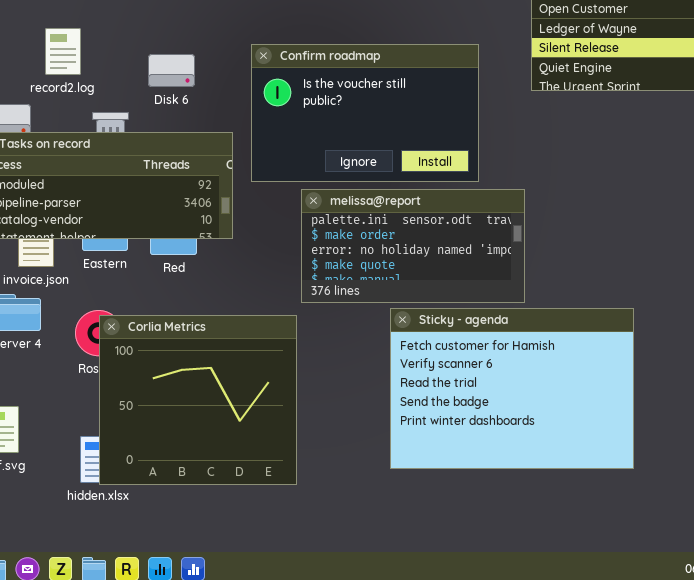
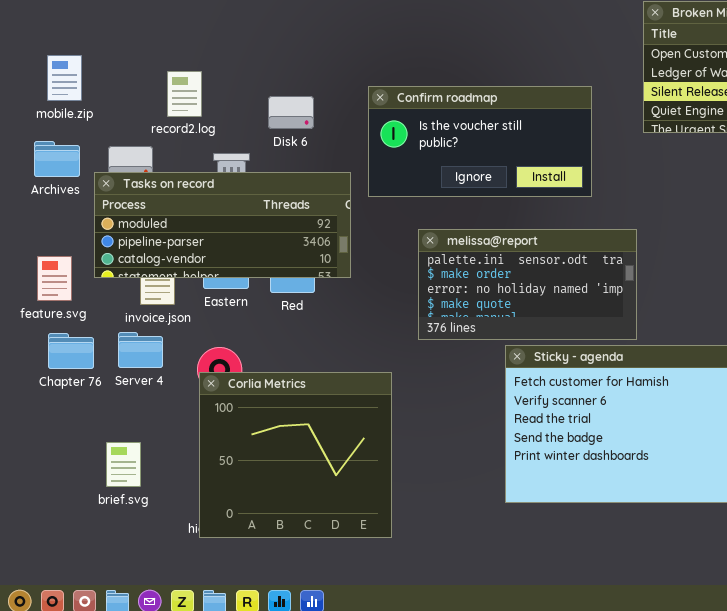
Confirm roadmap: [251,44,479,182] -> [368,86,592,197], resized
Corlia Metrics: [99,315,297,485] -> [199,372,392,538], moved

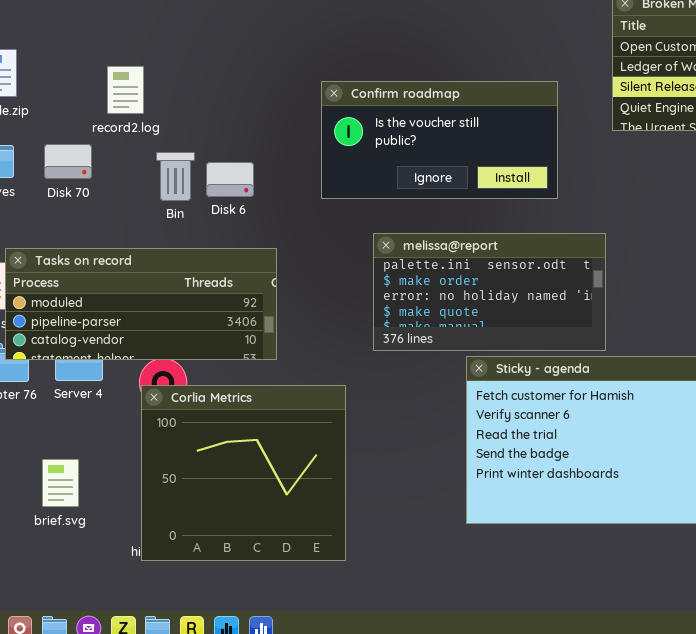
Disk 6: [268,96,314,129] -> [206,162,254,197], moved
Tasks on record: [94,172,351,278] -> [5,248,277,360], moved

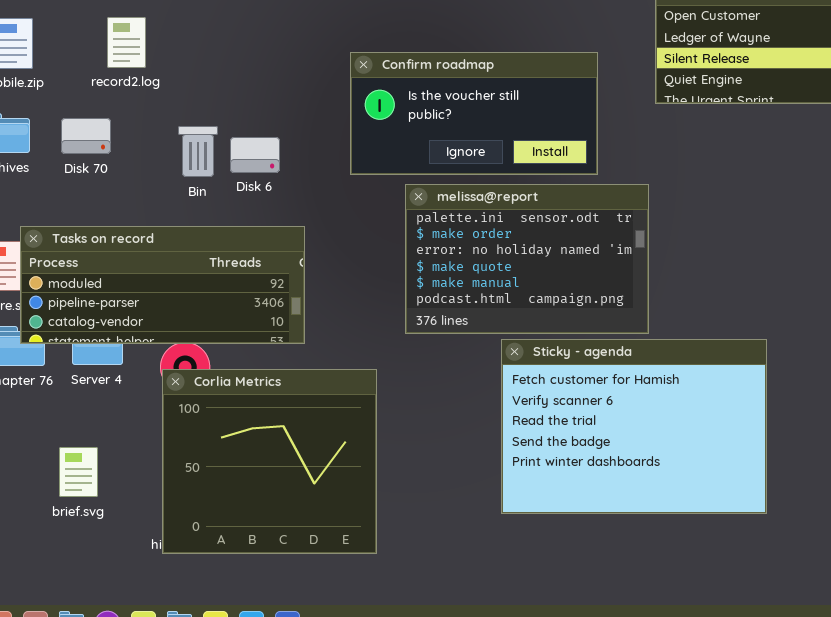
record2.log: [107,66,144,114] -> [107,17,146,68], moved
melissa@report: [373,233,606,351] -> [405,184,649,334], resized

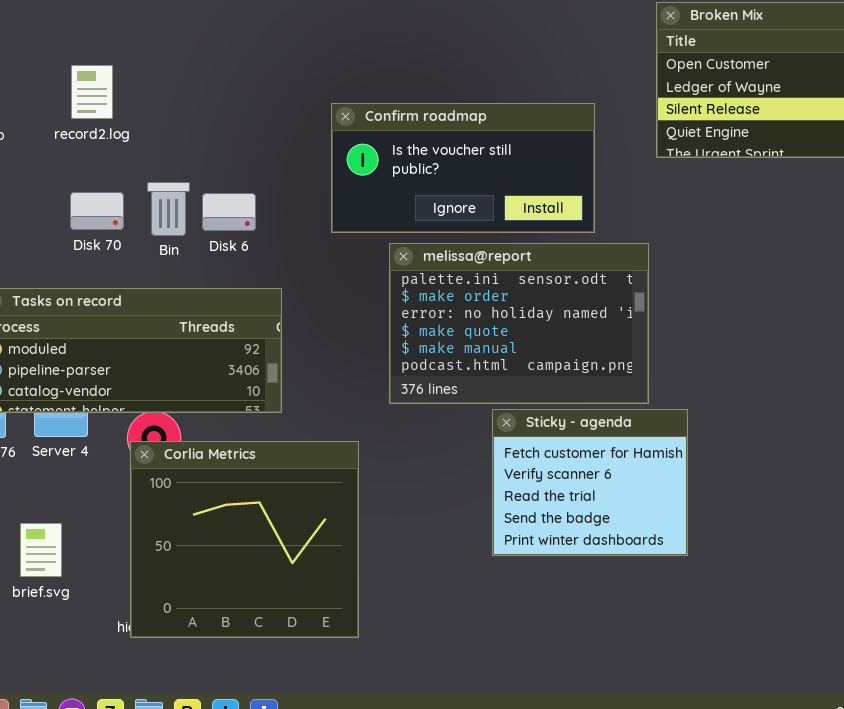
Disk 70: [61,118,111,154] -> [70,192,124,230], moved
Sticky - agenda: [501,339,767,514] -> [492,409,688,556], resized

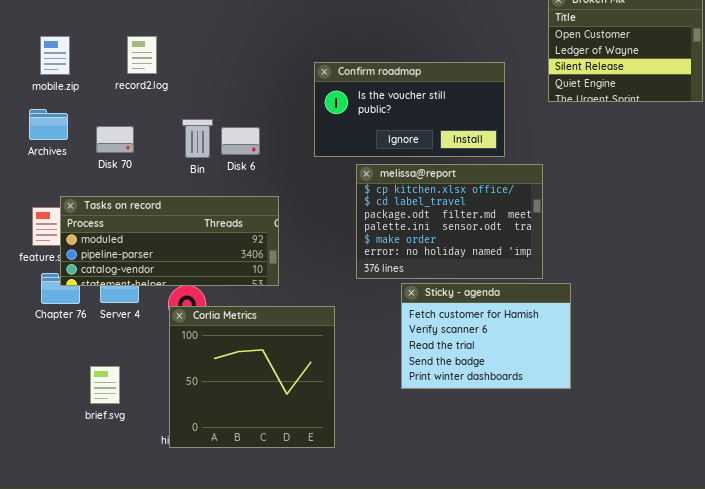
Disk 70: [70,192,124,230] -> [96,126,134,153], moved
melissa@report: [389,243,649,404] -> [356,164,543,279], scrolled up 3 rows
Sticky - agenda: [492,409,688,556] -> [401,283,571,389], resized

